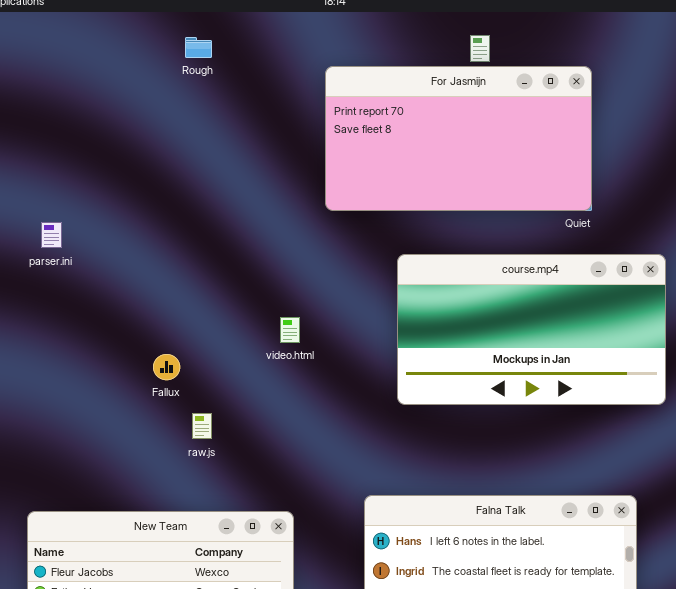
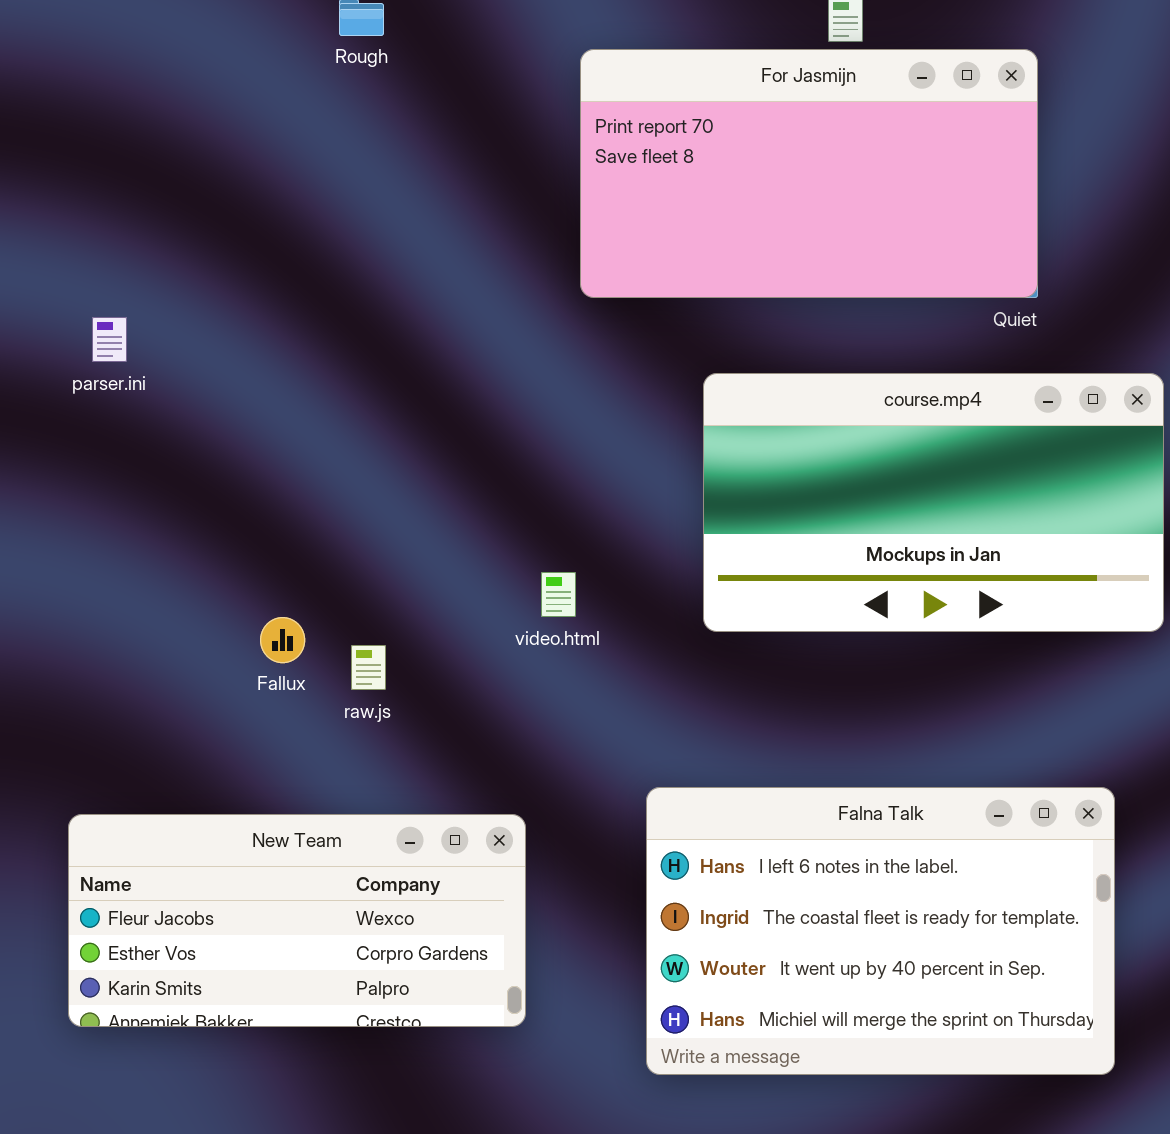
video.html: [280,317,300,343] -> [541,572,576,617], moved
Fallux: [153,354,180,380] -> [260,617,305,663], moved

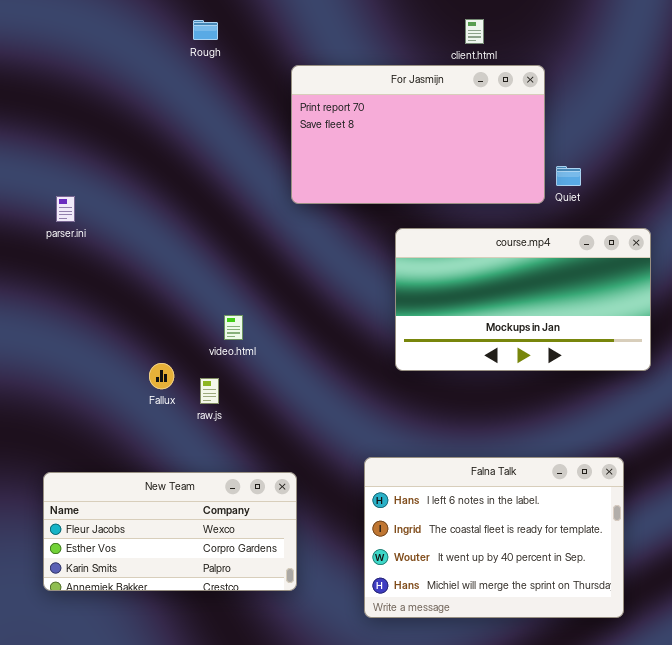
For Jasmijn: [580,49,1038,298] -> [291,65,545,204], moved
video.html: [541,572,576,617] -> [224,315,243,340], moved

